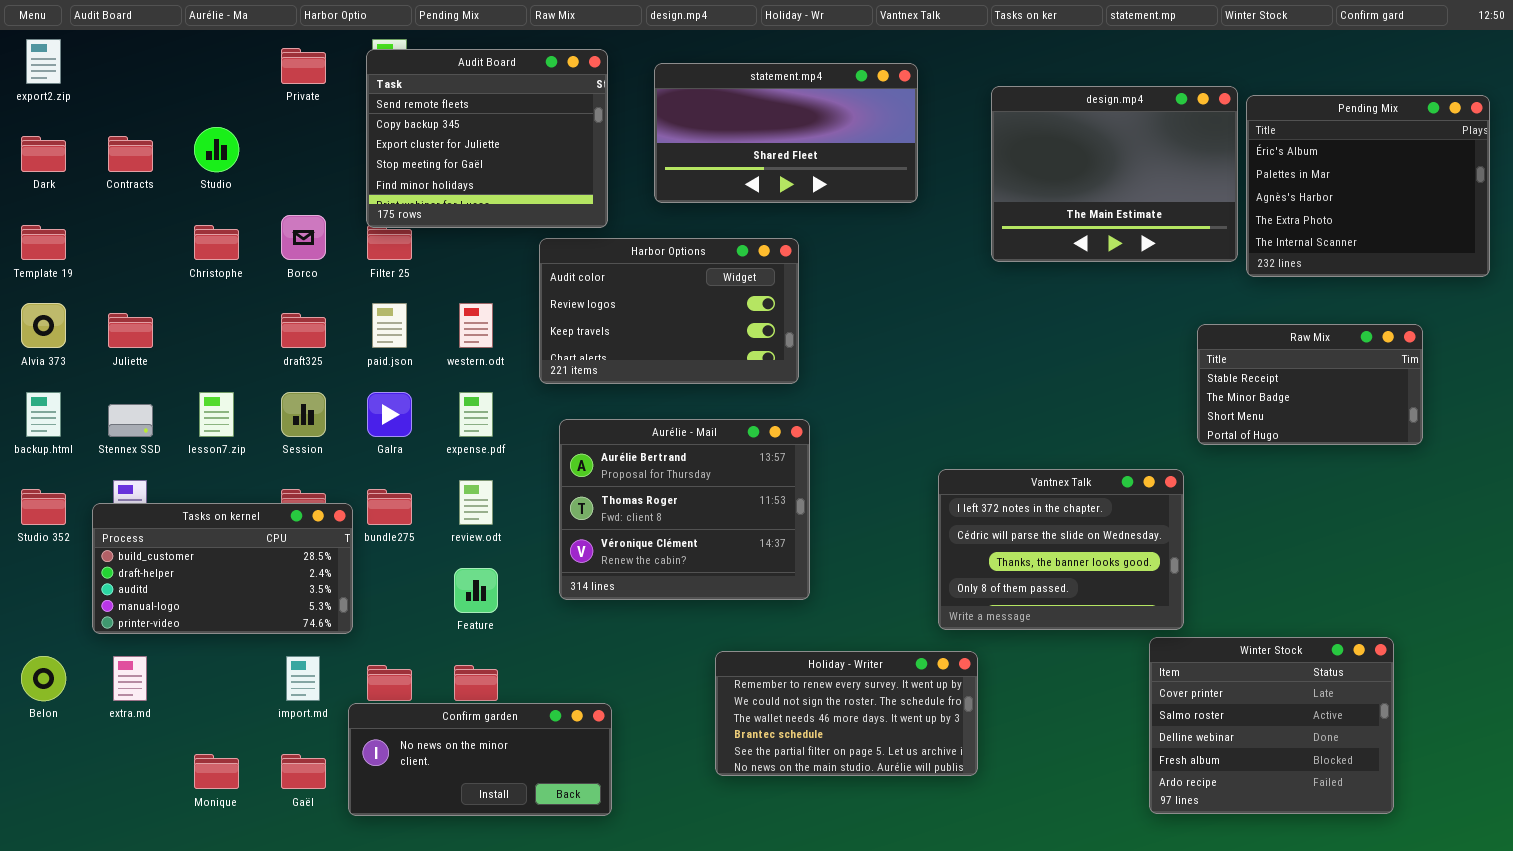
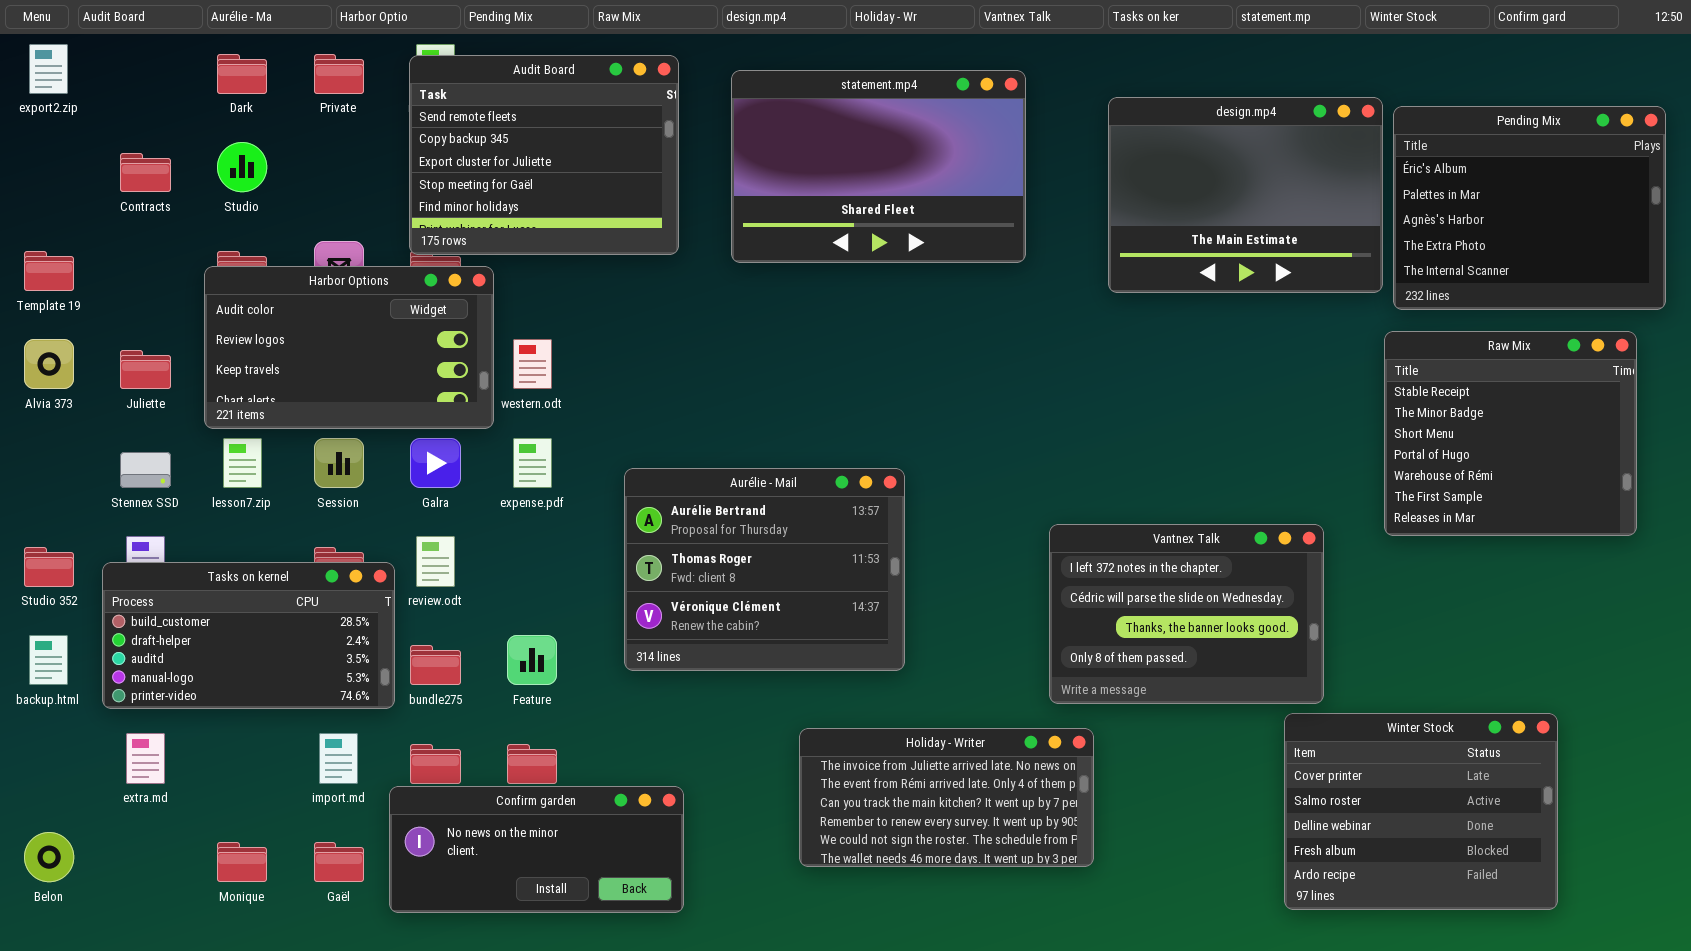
statement.mp4: [654,63,918,203] -> [731,70,1026,263], resized
Dark: [21,136,66,172] -> [217,54,267,94], moved
Harbor Options: [539,238,799,384] -> [204,266,494,429], moved
Raw Mix: [1197,324,1423,445] -> [1384,331,1637,536], moved, resized
backup.html: [26,392,61,437] -> [29,635,68,685], moved
review.odt: [459,480,493,525] -> [416,536,455,587], moved
bundle275: [367,489,412,525] -> [410,645,461,685], moved
Holiday - Writer: [715,651,978,776] -> [799,728,1094,867], scrolled up 3 rows
Belon: [21,656,66,701] -> [24,832,74,882], moved

